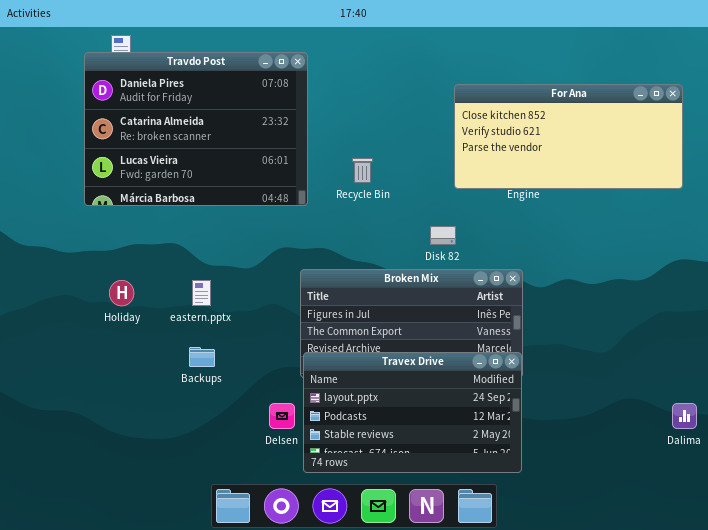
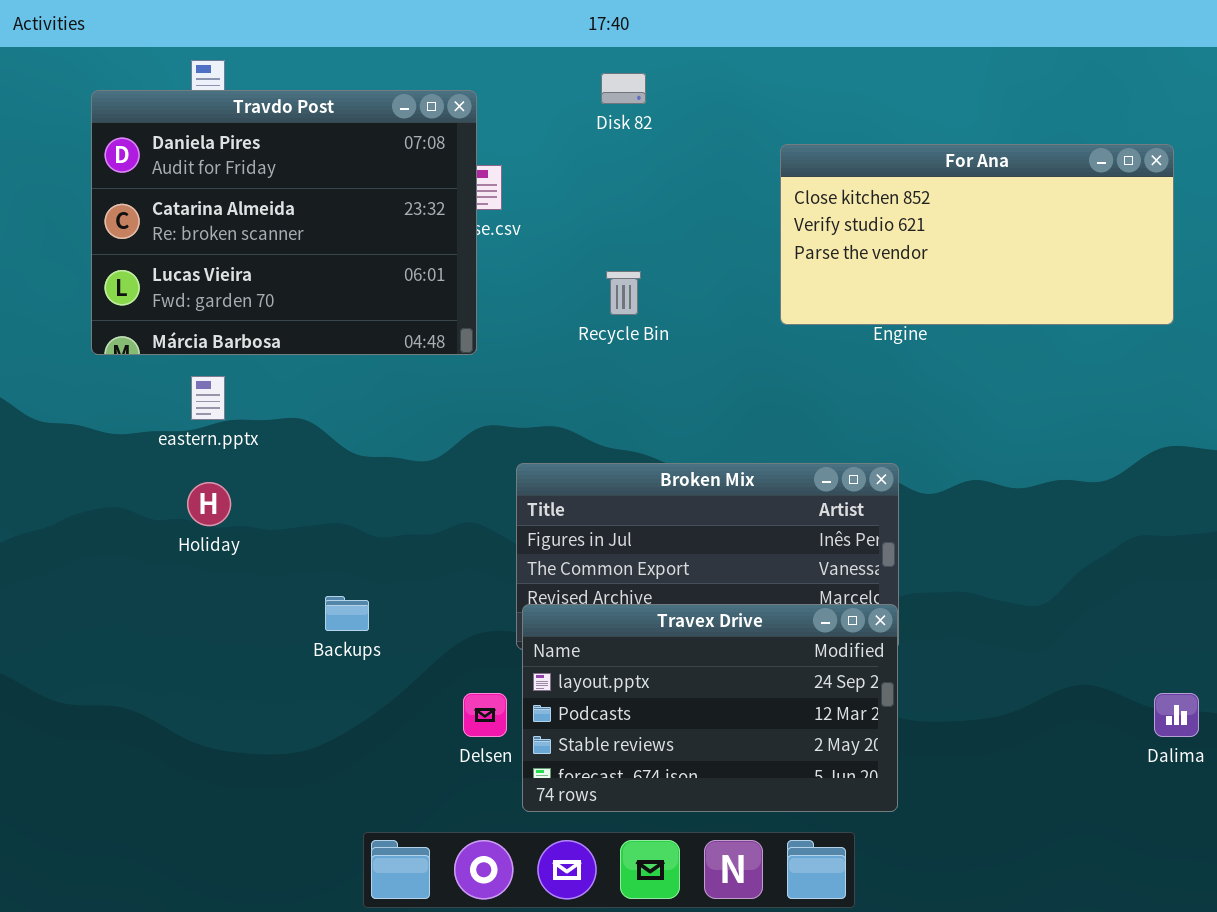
Travdo Post: [84,52,308,206] -> [91,90,477,355], moved
Disk 82: [430,226,456,245] -> [601,73,646,104], moved
eastern.pptx: [192,280,211,306] -> [191,376,225,420], moved

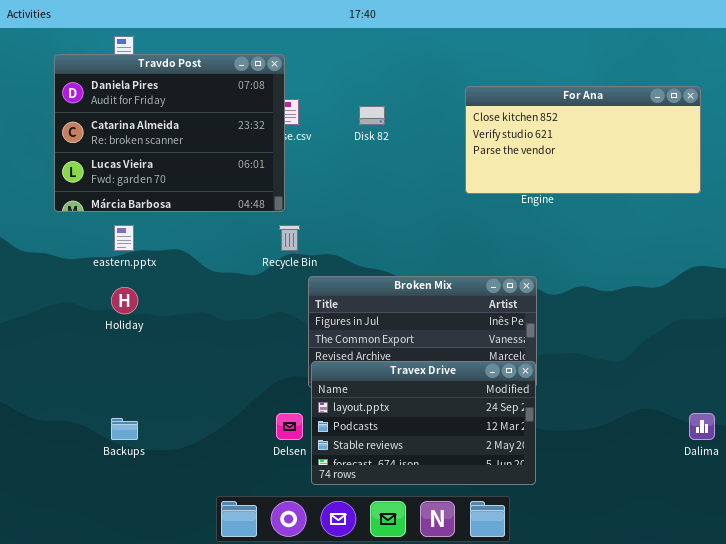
Disk 82: [601,73,646,104] -> [359,106,385,125], moved
Recycle Bin: [606,271,641,315] -> [279,225,300,251], moved
Backups: [325,596,369,631] -> [111,418,138,440], moved

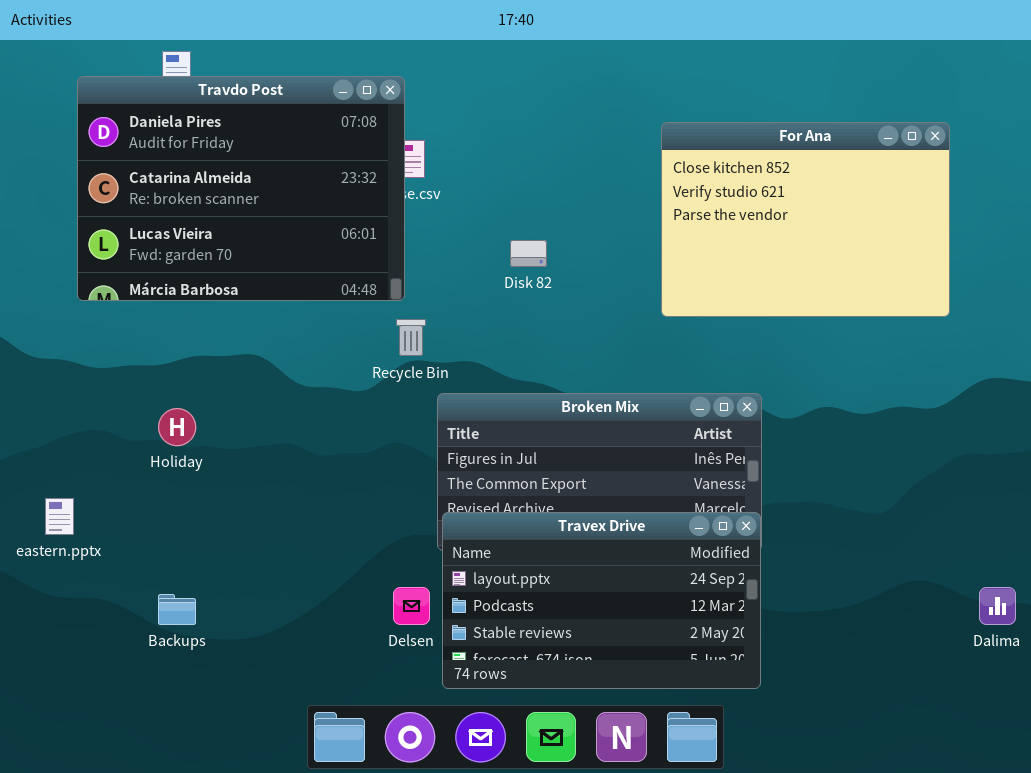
For Ana: [465,86,701,194] -> [661,122,950,317], resized
Disk 82: [359,106,385,125] -> [510,240,547,267], moved
eastern.pptx: [114,225,134,251] -> [45,498,74,535], moved

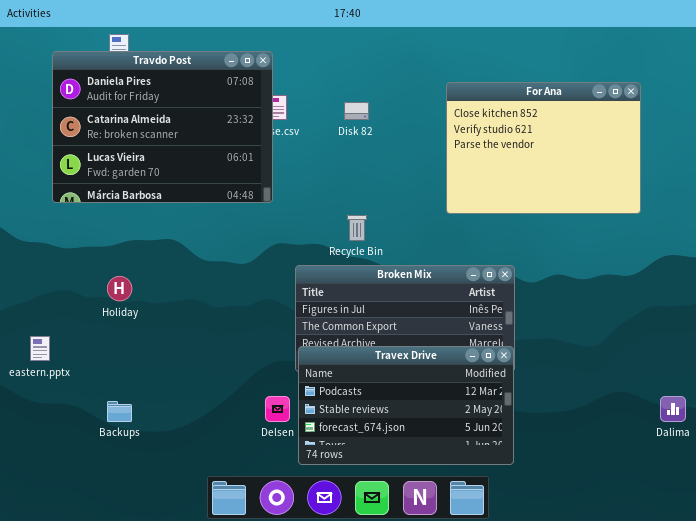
Disk 82: [510,240,547,267] -> [344,102,369,120], moved
Recycle Bin: [396,319,426,356] -> [347,215,367,241], moved
Travex Drive: [442,512,761,689] -> [298,346,514,465], scrolled down 1 row

